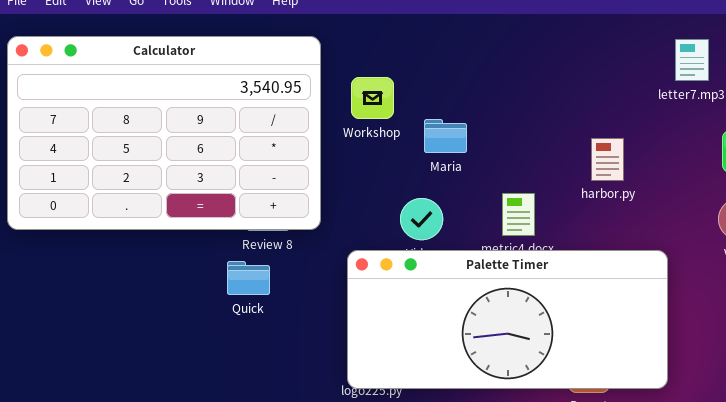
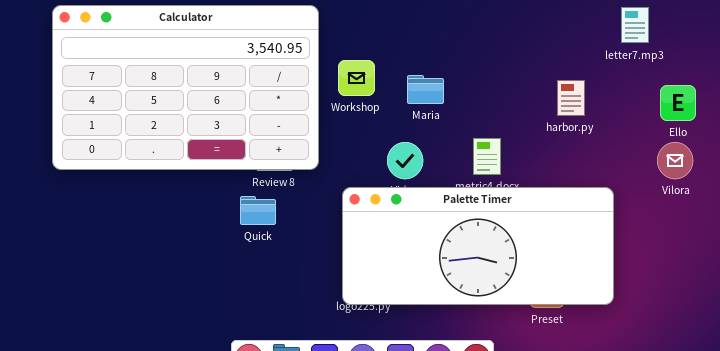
Workshop: [351,77,394,119] -> [338,60,375,96], moved
harbor.py: [591,138,624,181] -> [557,80,585,116], moved

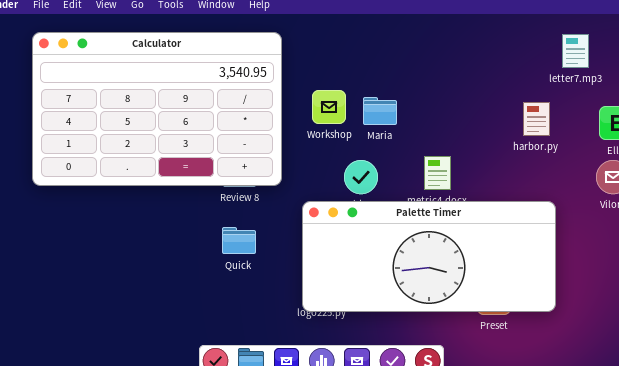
Workshop: [338,60,375,96] -> [312,90,346,124], moved
harbor.py: [557,80,585,116] -> [523,102,550,136], moved
Quick: [240,196,276,225] -> [222,227,256,254], moved

